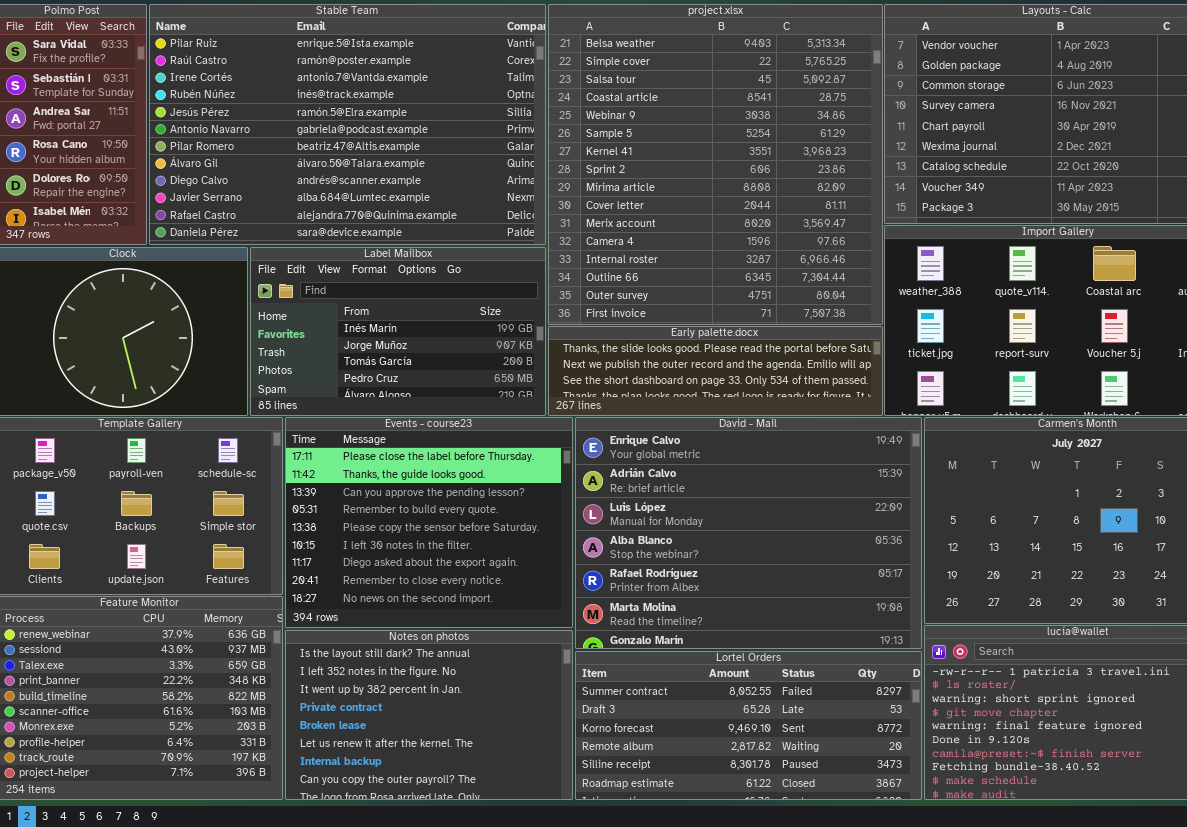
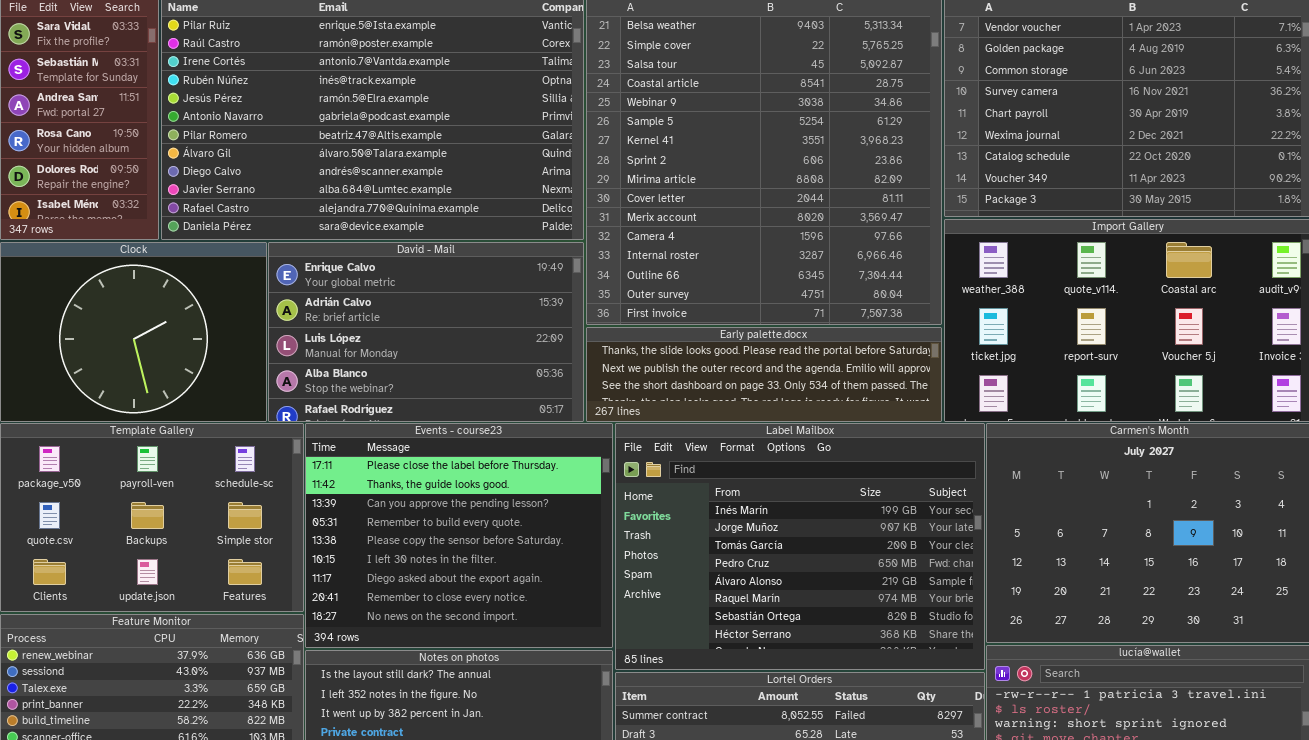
Label Mailbox: [250,247,546,416] -> [615,423,985,670], moved, resized
David - Mail: [575,417,922,649] -> [268,242,584,422], moved, resized

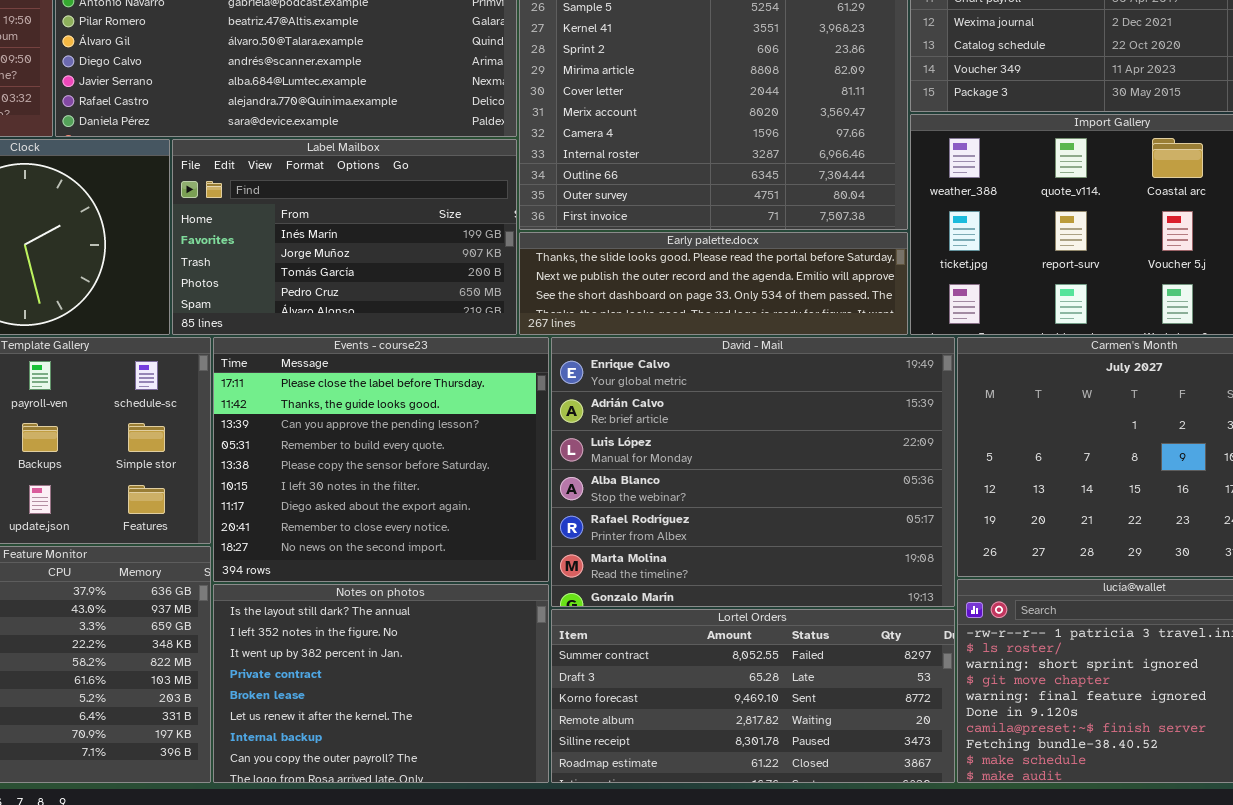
David - Mail: [268,242,584,422] -> [551,337,955,607], moved, resized
Label Mailbox: [615,423,985,670] -> [172,139,517,335], moved, resized

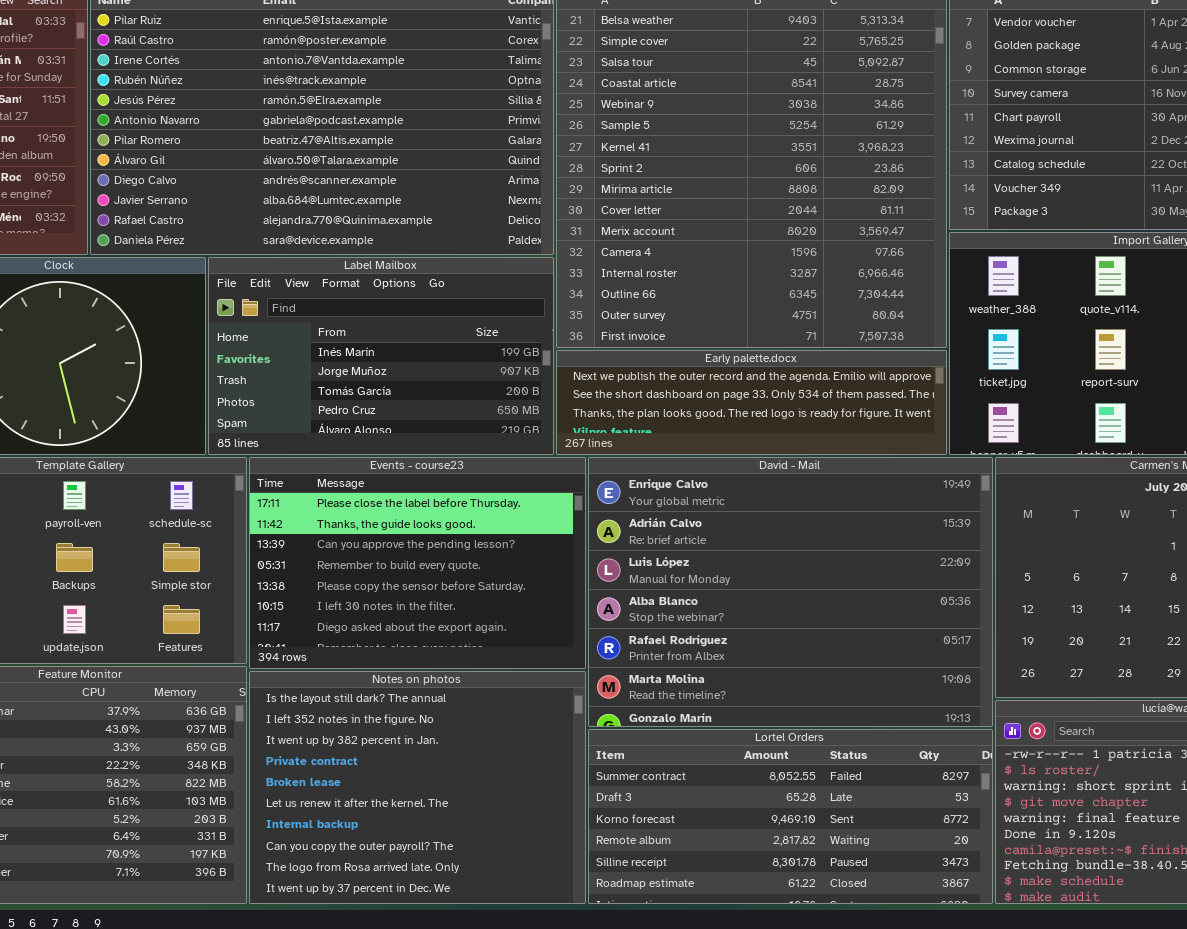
Early palette.docx: [519,232,908,335] -> [556,350,947,455], scrolled down 1 row
Events - course23: [213,337,549,582] -> [249,457,586,669], resized
Notes on photos: [213,584,549,783] -> [249,671,586,904], resized

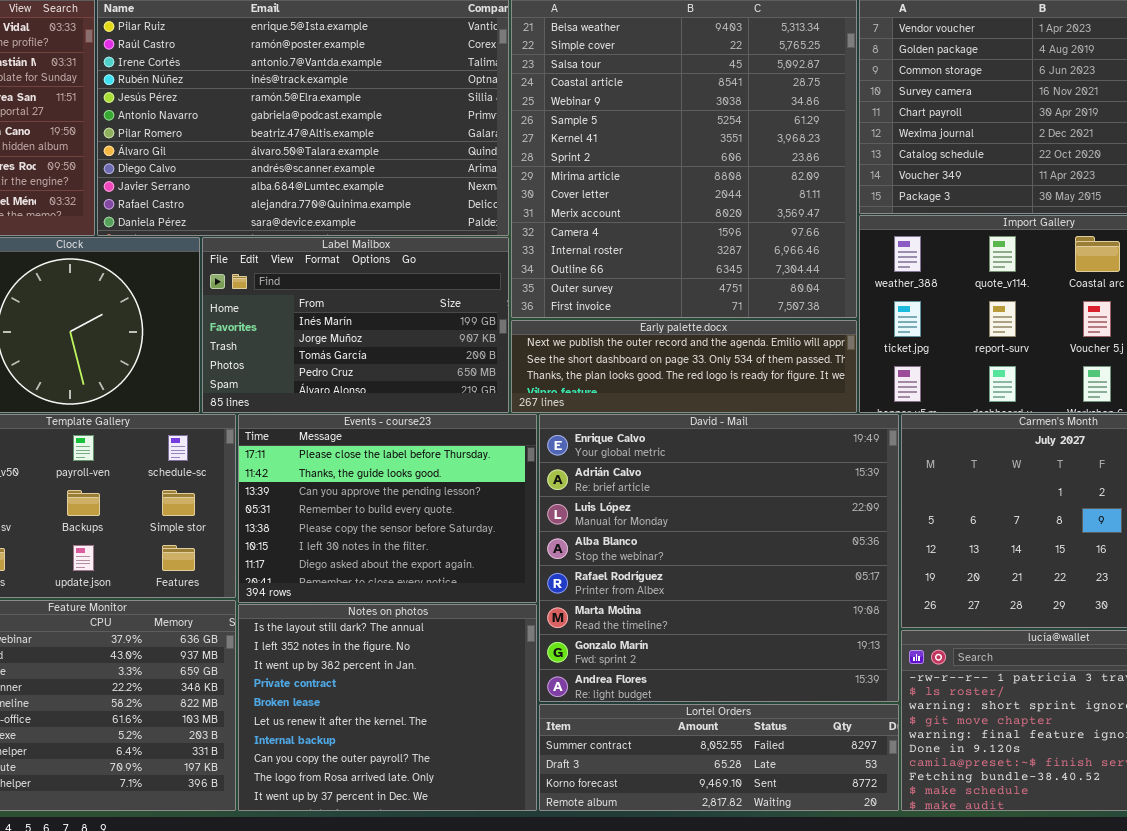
David - Mail: [588,457,993,727] -> [539,414,899,702], resized
Lortel Orders: [588,729,993,904] -> [539,704,899,811], resized

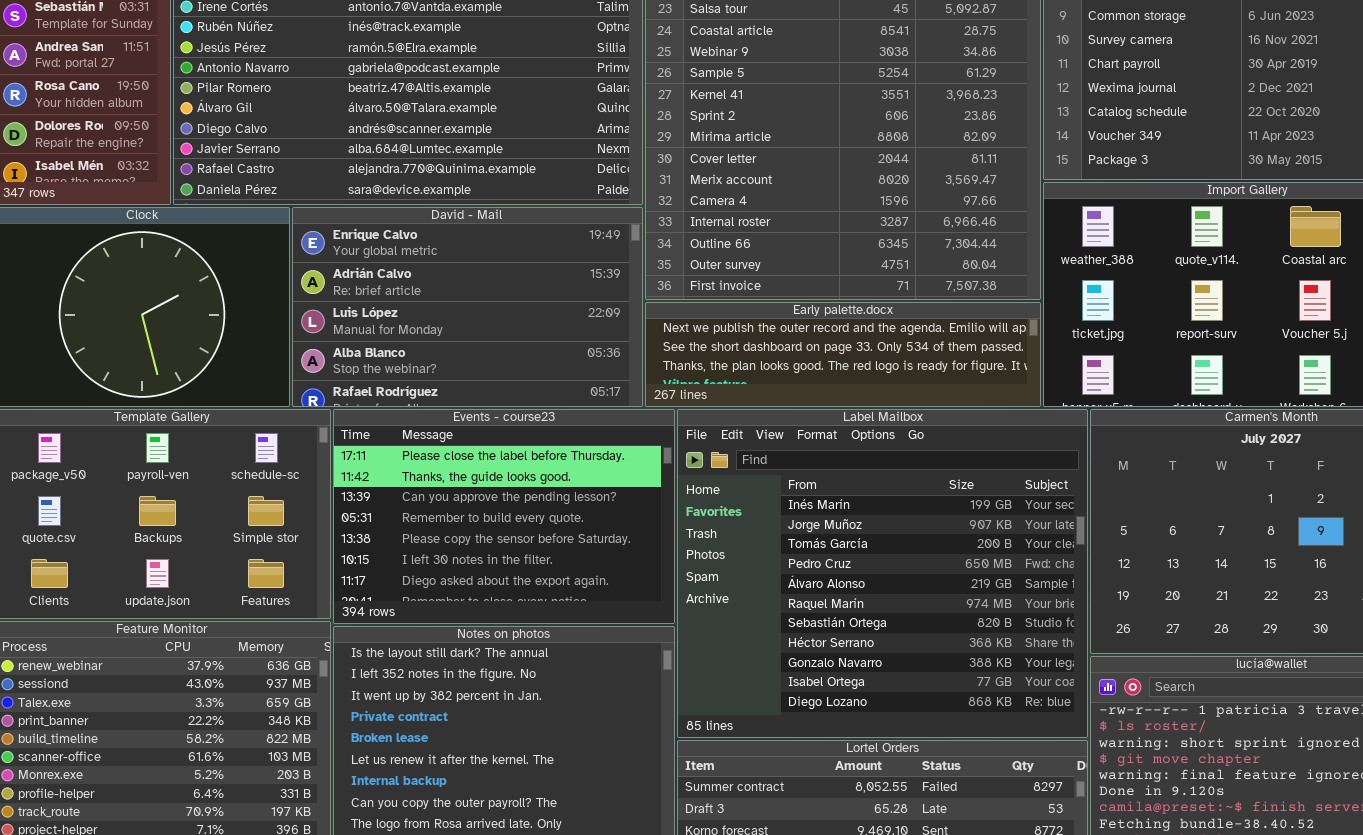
Label Mailbox: [202,237,509,413] -> [677,409,1088,738], moved, resized
David - Mail: [539,414,899,702] -> [292,207,643,407], moved, resized

